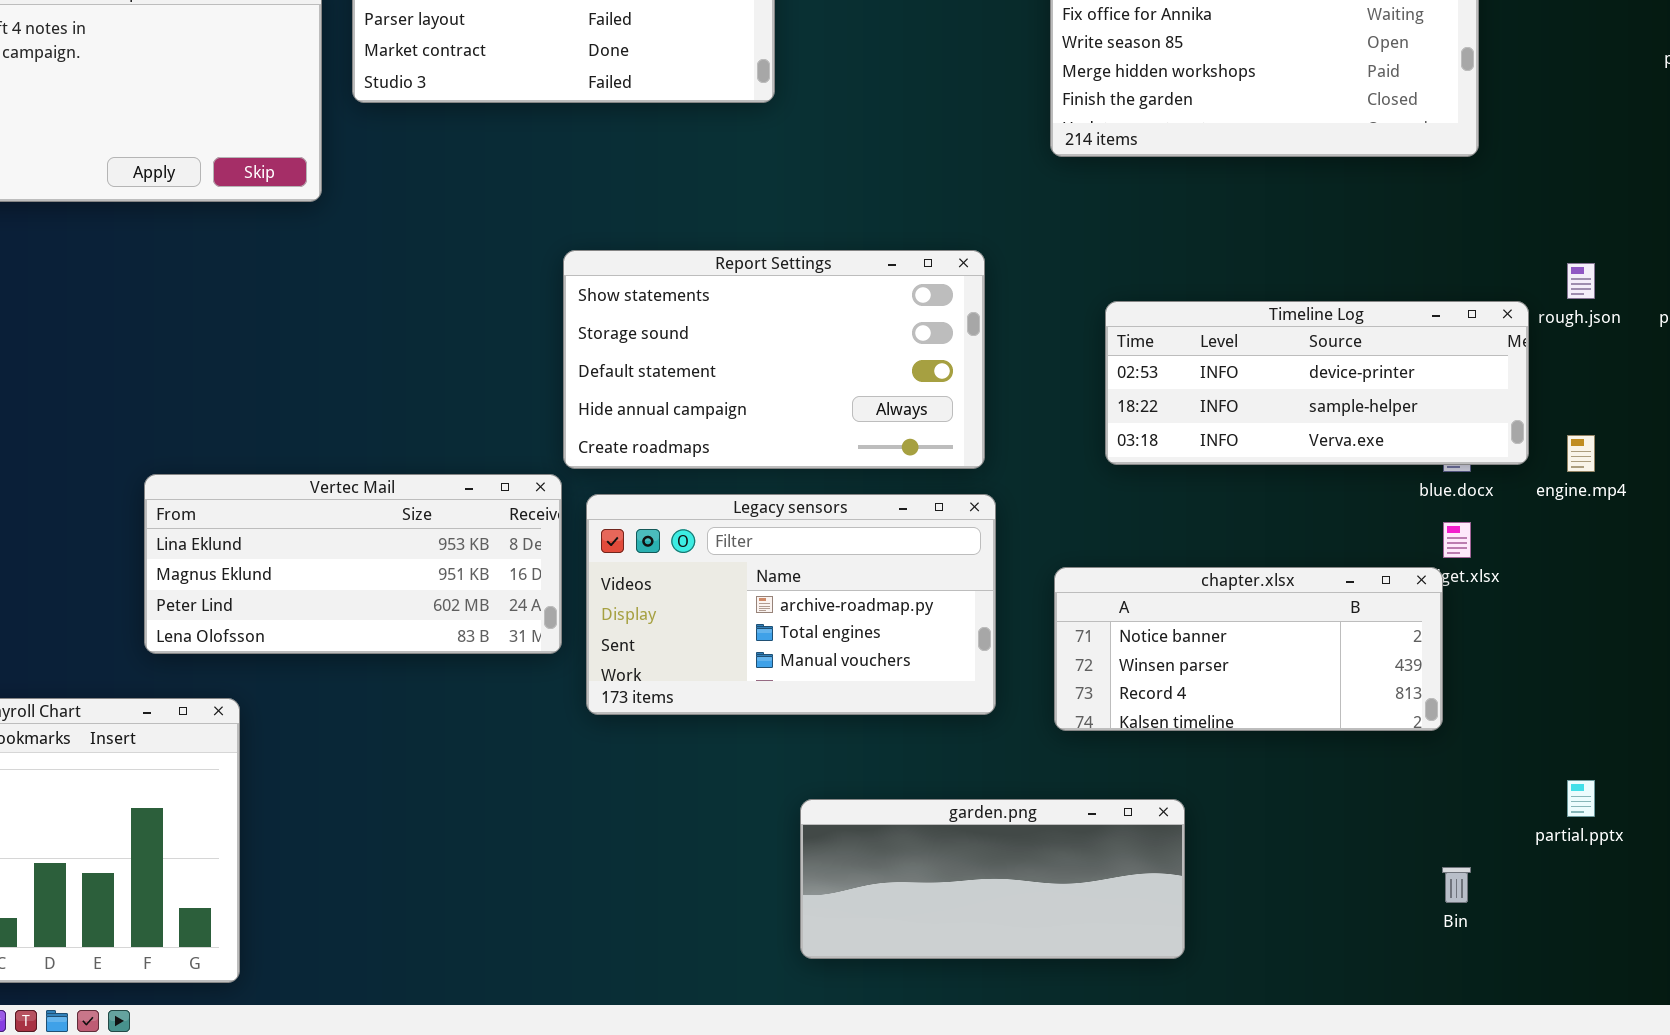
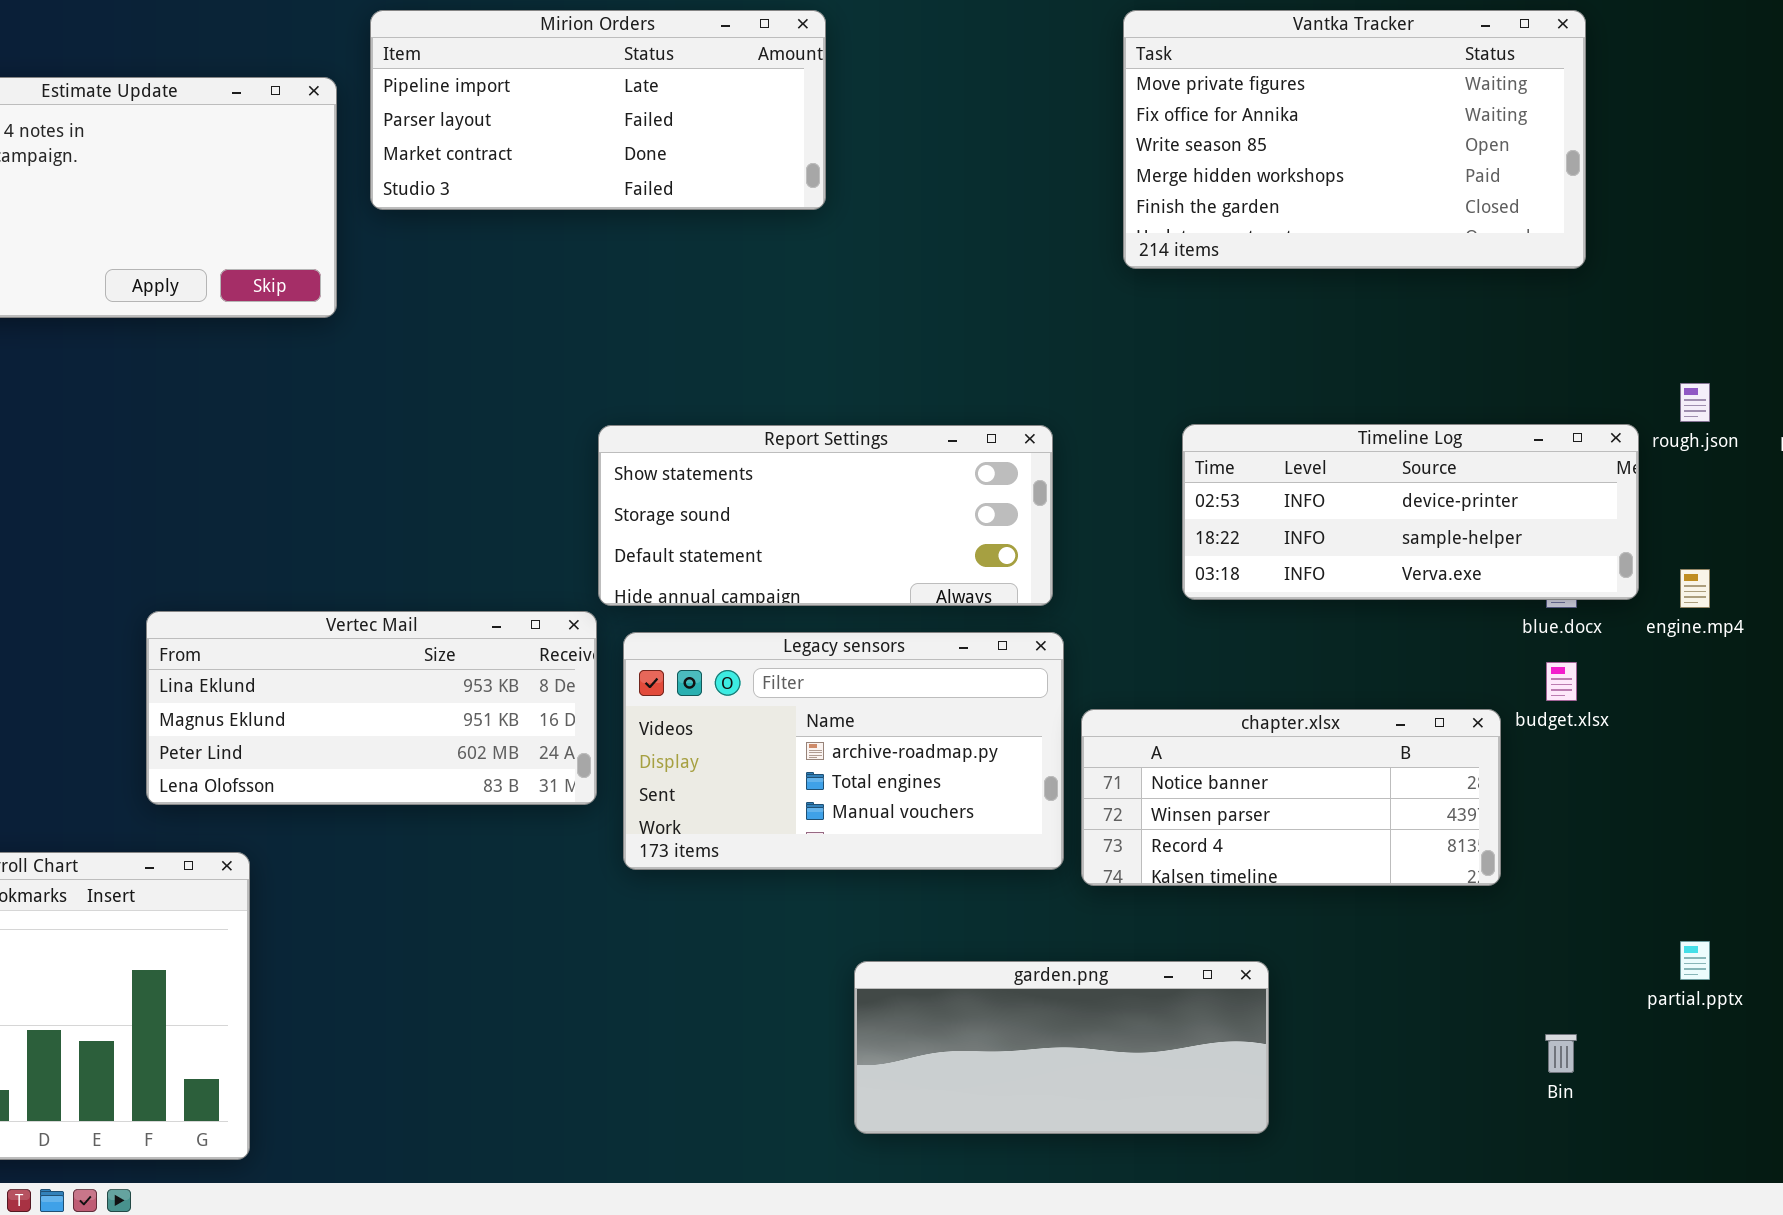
Report Settings: [563,250,985,469] -> [598,425,1053,606], resized
chapter.xlsx: [1054,567,1443,731] -> [1081,709,1501,886], moved

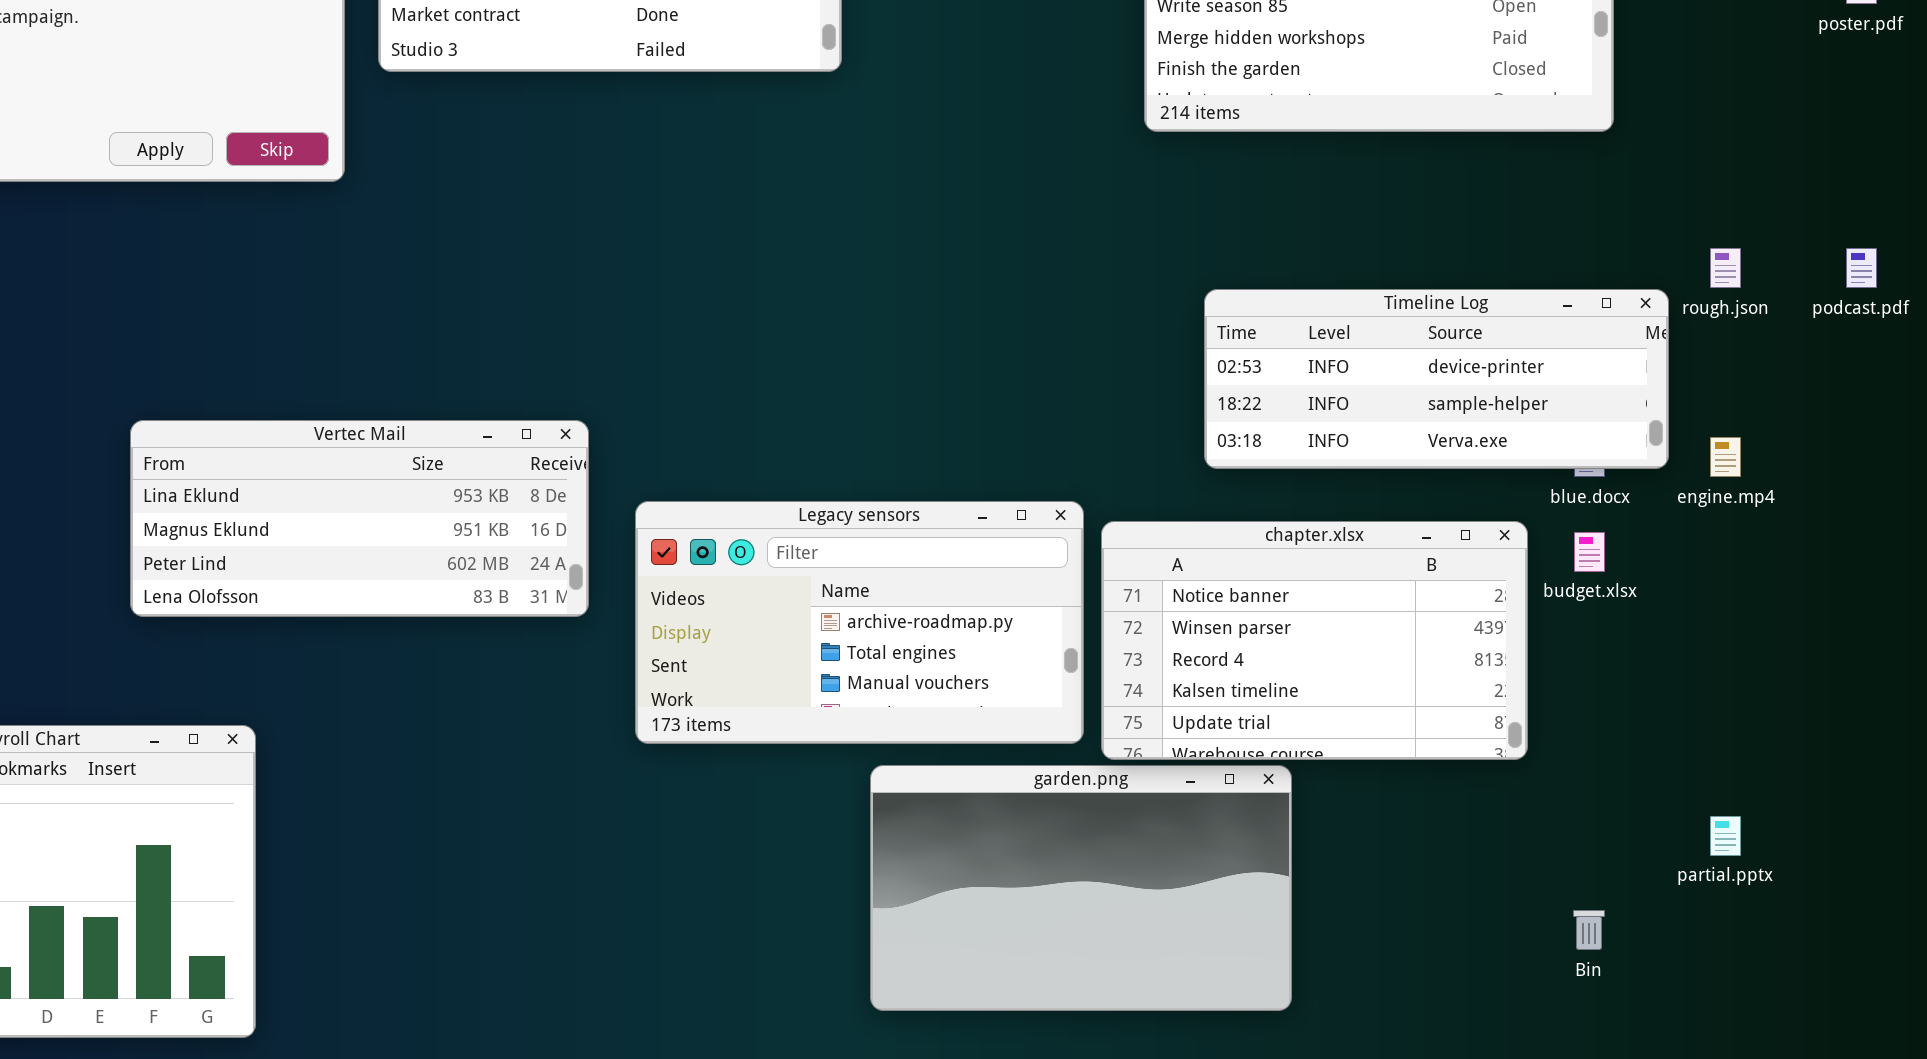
Report Settings: [598,425,1053,606] -> none, closed
Vertec Mail: [146,611,597,805] -> [130,420,589,617], moved
chapter.xlsx: [1081,709,1501,886] -> [1101,521,1528,760], resized
garden.png: [854,961,1269,1134] -> [870,765,1292,1011], resized

